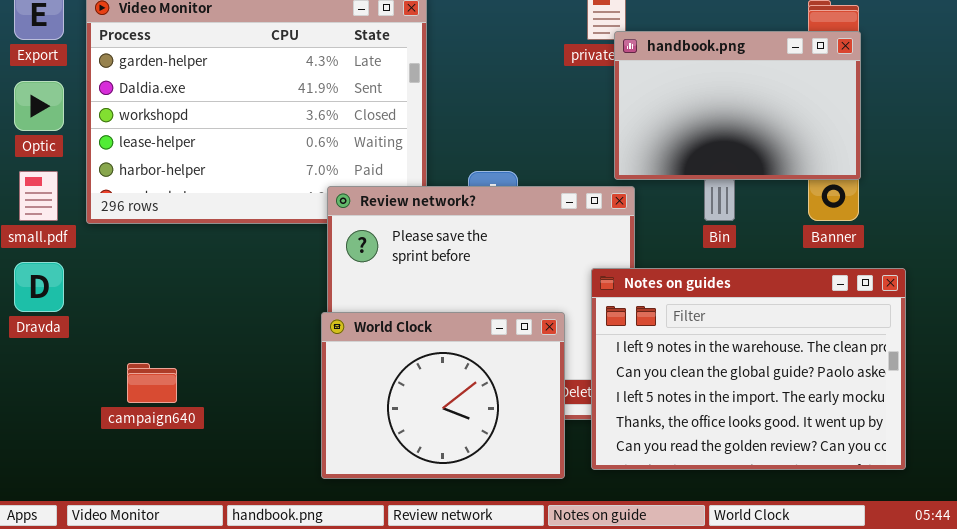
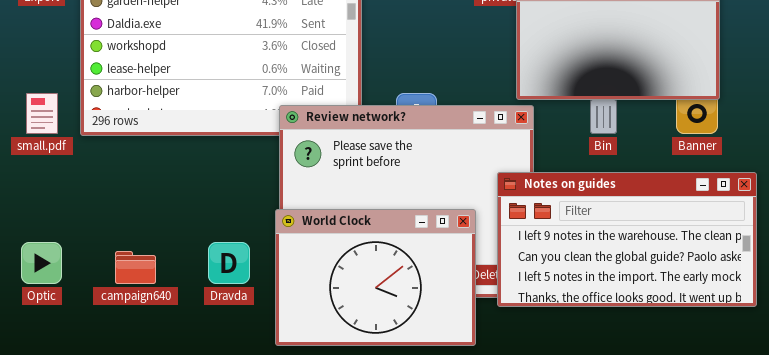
Optic: [14,81,64,131] -> [21,242,62,284], moved
Dravda: [14,262,64,312] -> [208,242,250,284], moved
Notes on guides: [591,268,906,470] -> [497,172,757,307], resized

